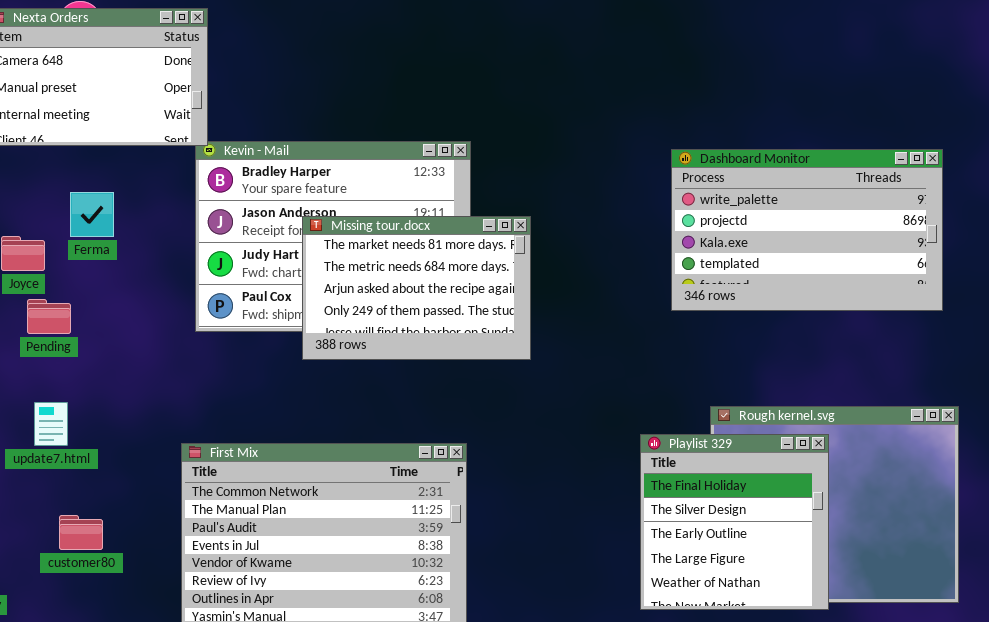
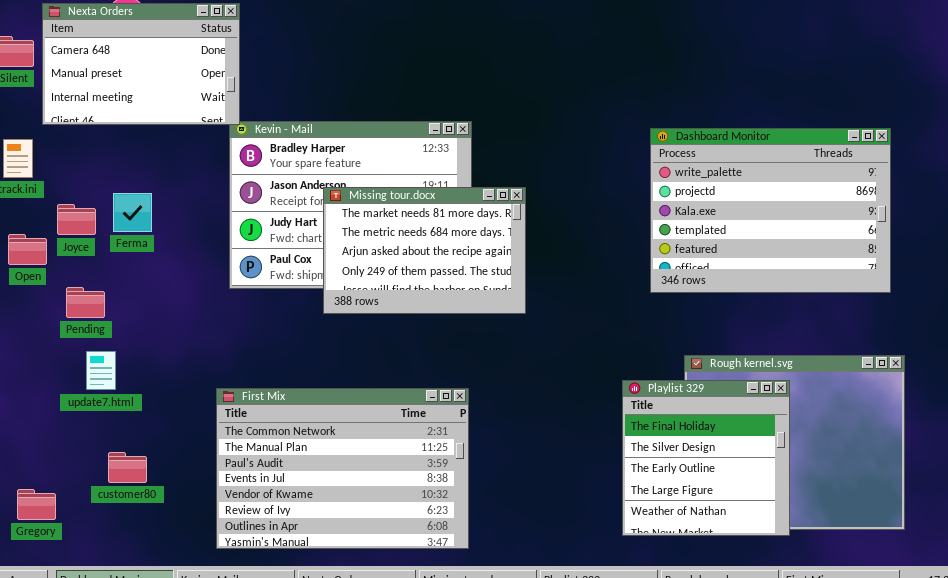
Dashboard Monitor: [671,149,943,311] -> [650,128,891,293], resized
Ferma: [70,192,114,237] -> [113,193,152,232], moved
Pending: [27,299,71,334] -> [66,287,105,318], moved

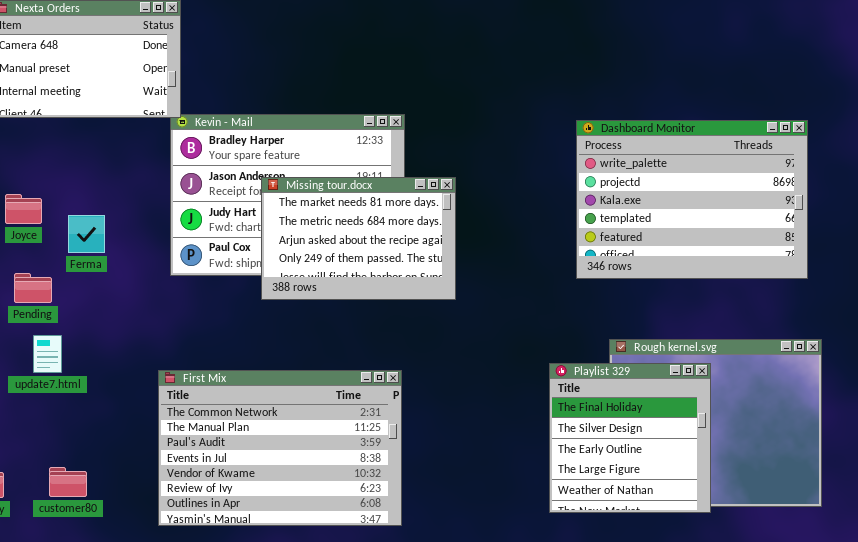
Ferma: [113,193,152,232] -> [68,215,105,253], moved
customer80: [108,452,147,483] -> [49,467,87,497], moved

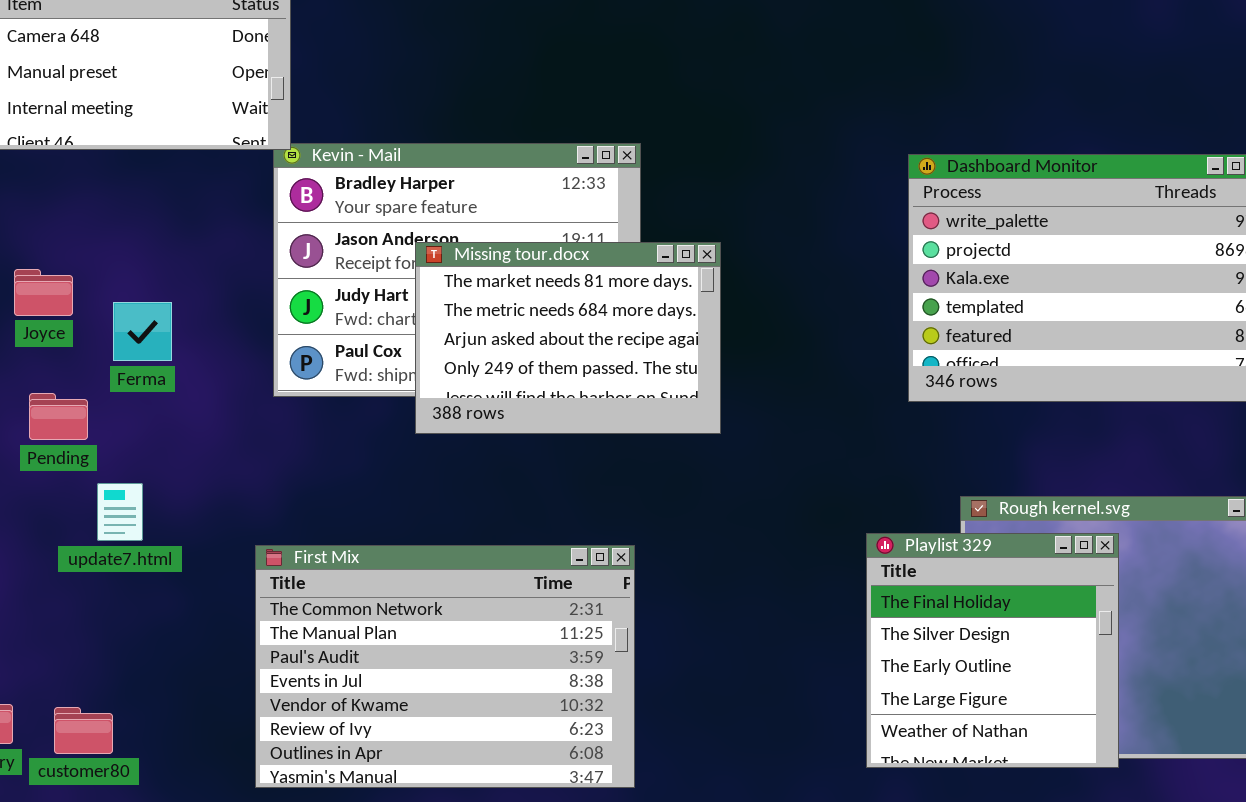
update7.html: [33,335,62,373] -> [97,483,143,541], moved
customer80: [49,467,87,497] -> [54,707,113,754], moved

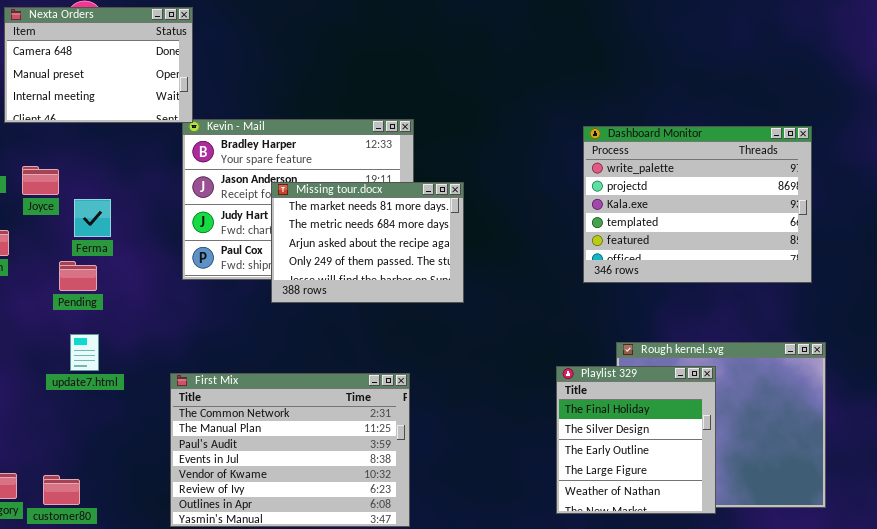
Joyce: [14,269,73,316] -> [22,166,59,195], moved
Ferma: [113,302,172,361] -> [74,199,111,237], moved
Pending: [29,393,88,440] -> [59,261,97,291], moved

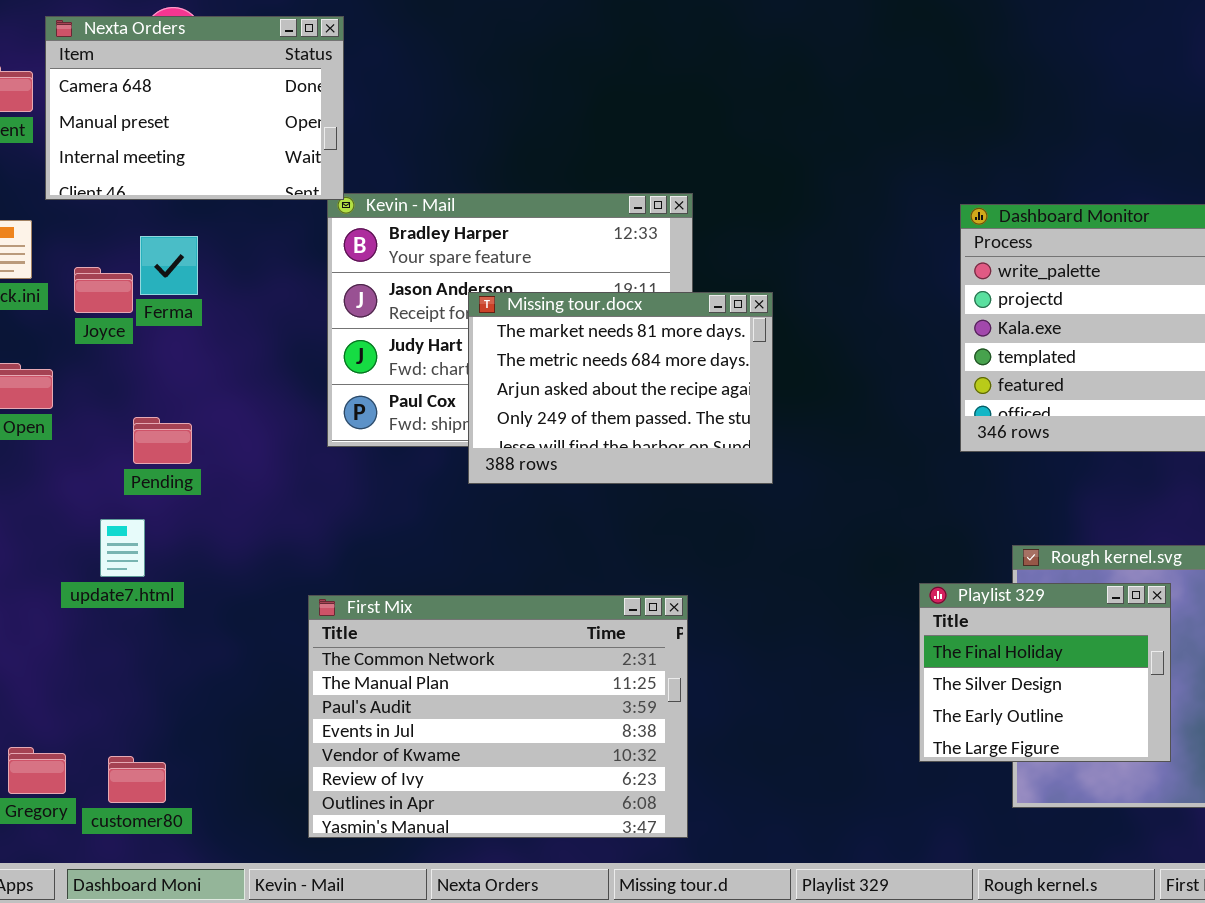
Ferma: [74,199,111,237] -> [140,236,198,295], moved
update7.html: [70,334,99,371] -> [100,519,145,577], moved
Playlist 329: [556,366,716,514] -> [919,583,1171,762], resized

